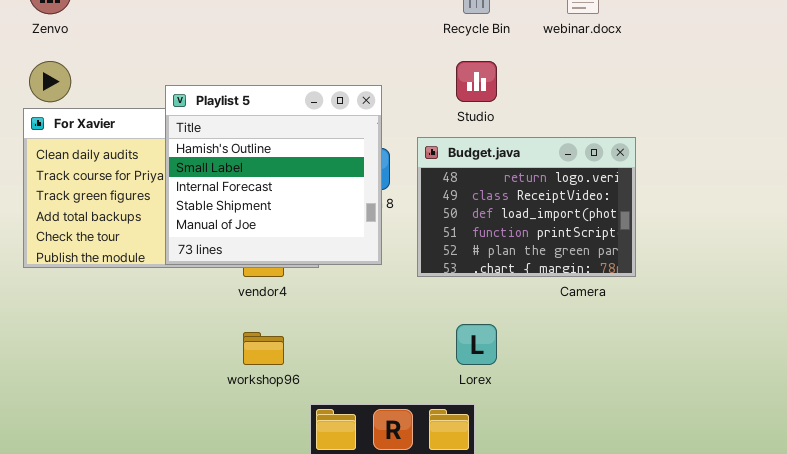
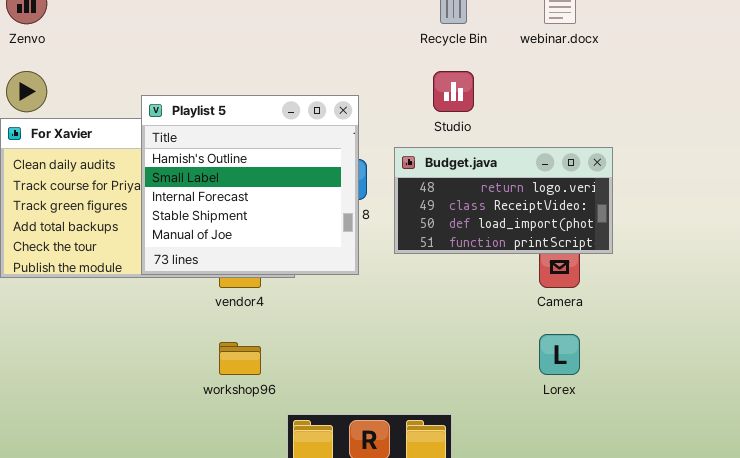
Budget.java: [417,137,636,277] -> [394,147,613,254], resized
Lorex: [456,324,497,365] -> [539,334,580,375], moved

